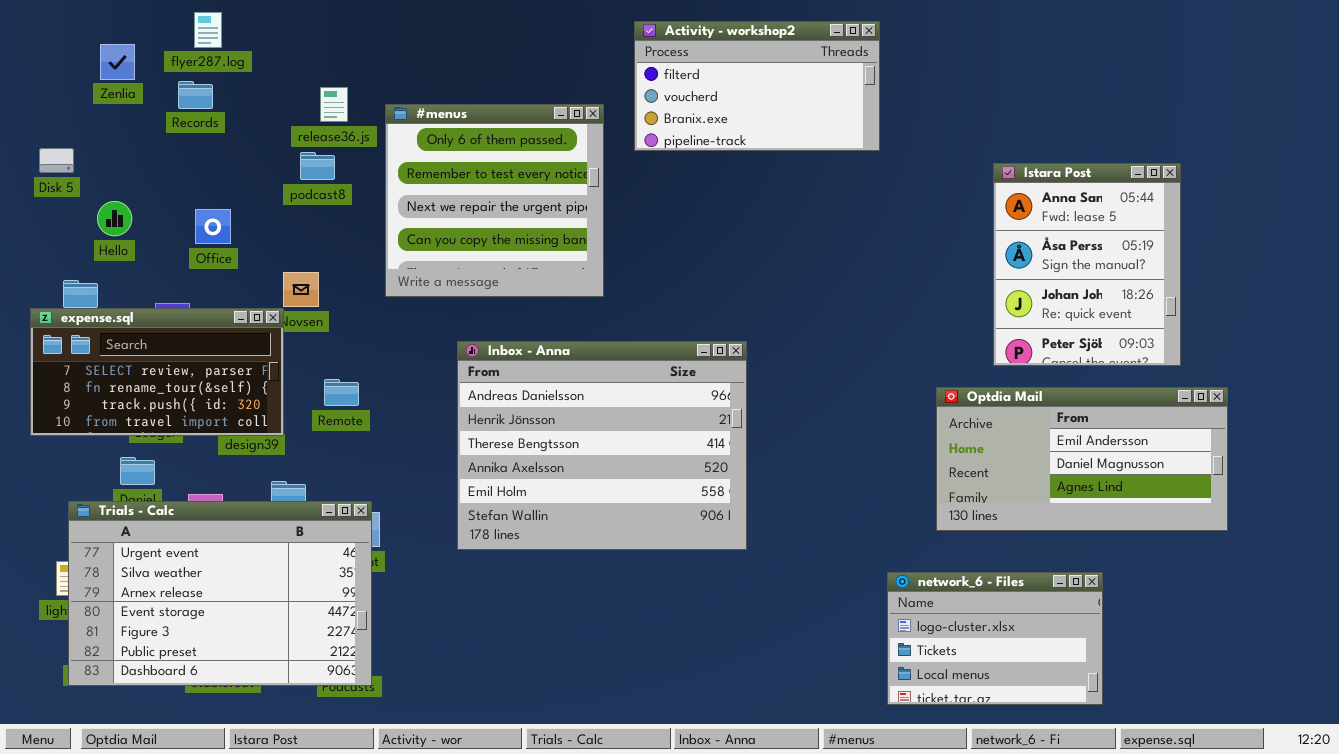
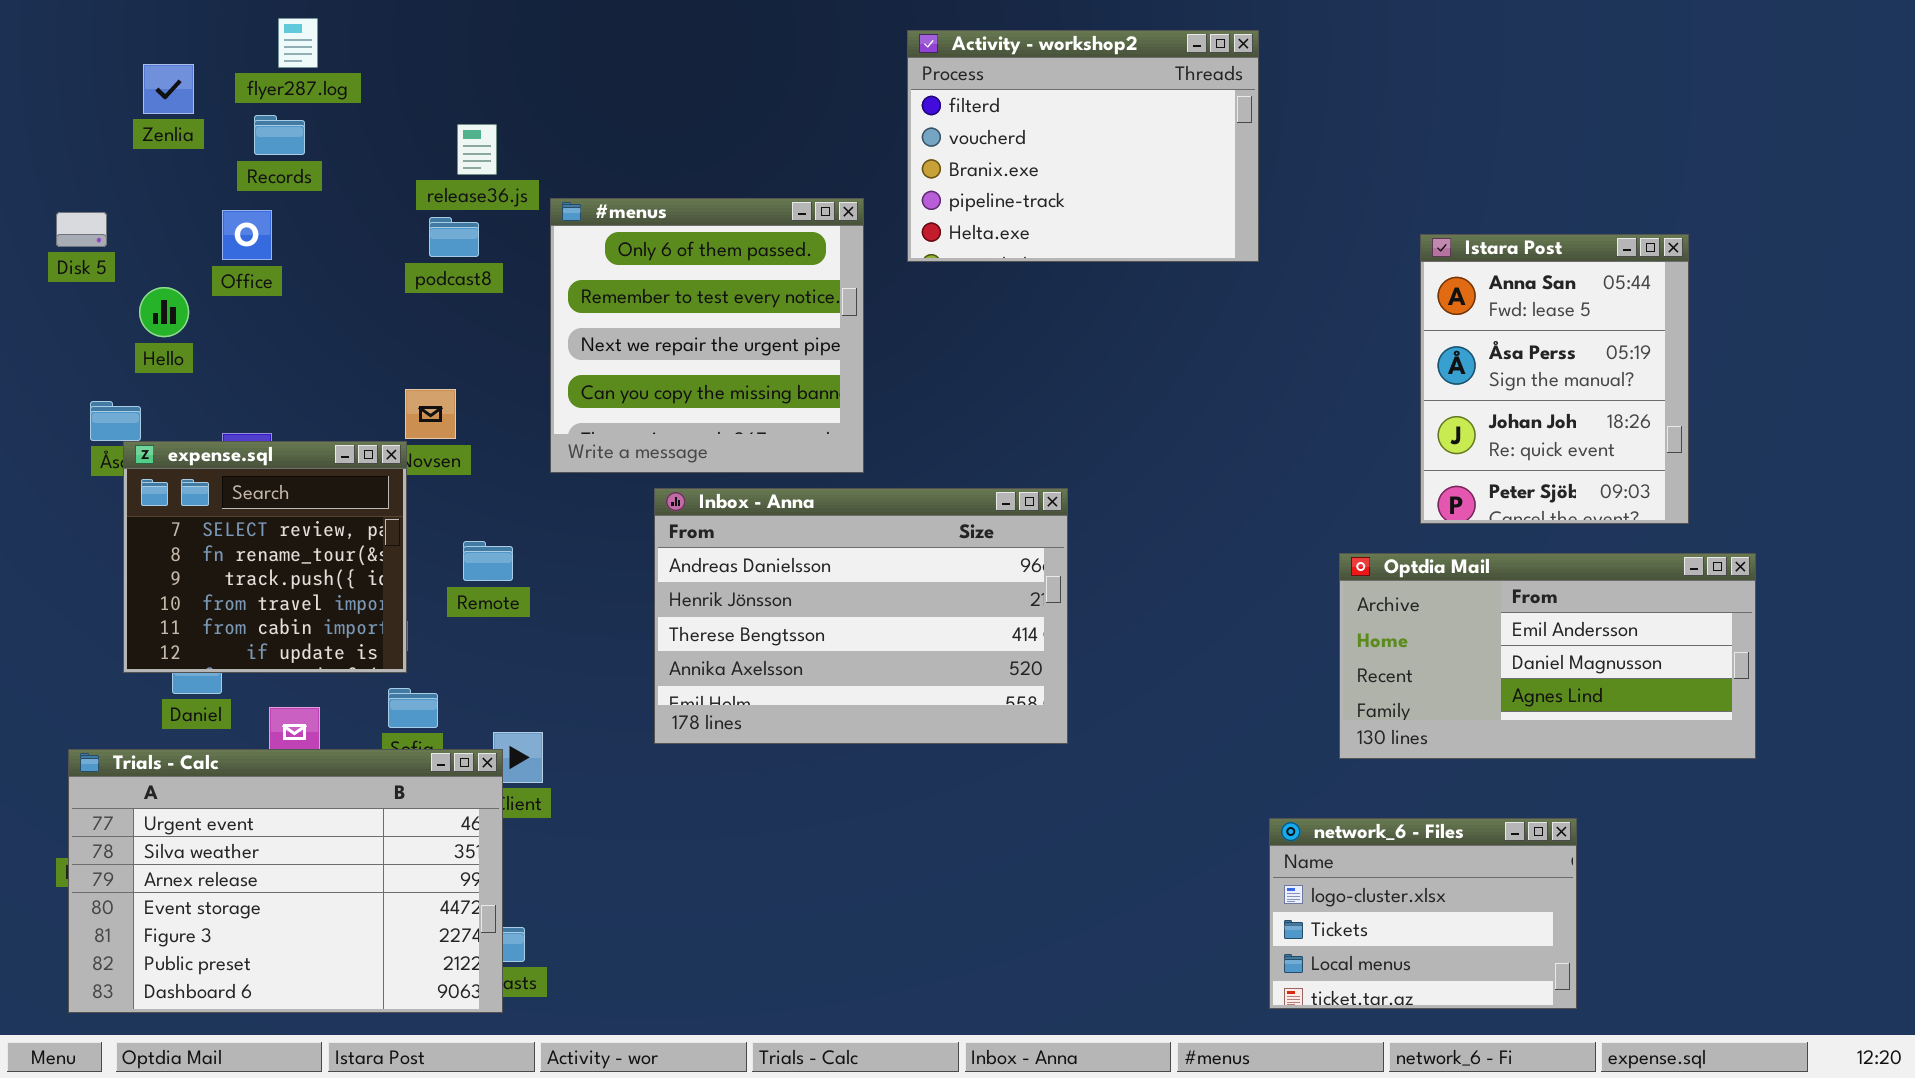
Activity - workshop2: [634,21,880,151] -> [907,30,1259,262], resized
#menus: [385,104,604,297] -> [550,198,864,473], moved
Office: [195,209,231,244] -> [222,210,272,260], moved
expense.sql: [30,308,284,436] -> [123,441,407,673], resized
Inbox - Anna: [457,341,747,550] -> [654,488,1068,744], resized
Trials - Calc: [68,501,372,686] -> [68,749,503,1013], moved

